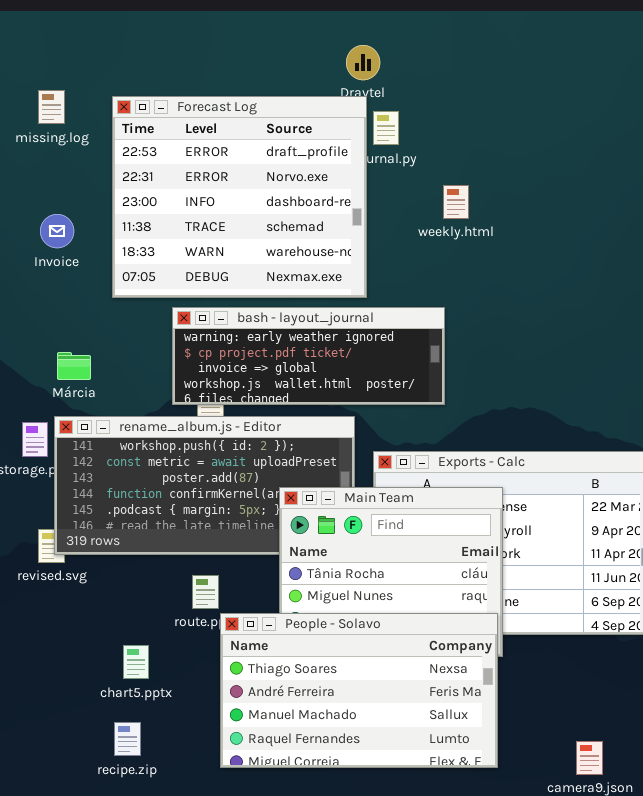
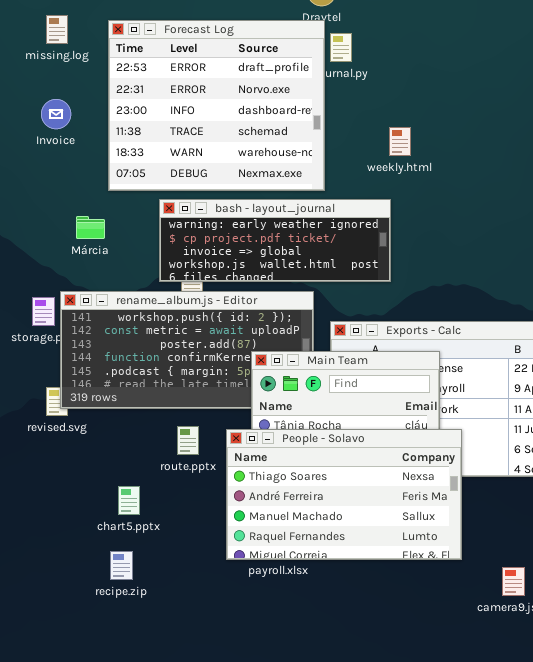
weekly.html: [443,185,469,219] -> [389,127,411,156], moved
Invoice: [40,214,74,248] -> [41,99,71,129], moved
Márcia: [57,352,91,380] -> [76,216,105,239], moved
People - Solavo: [220,613,498,768] -> [226,429,462,560], moved

